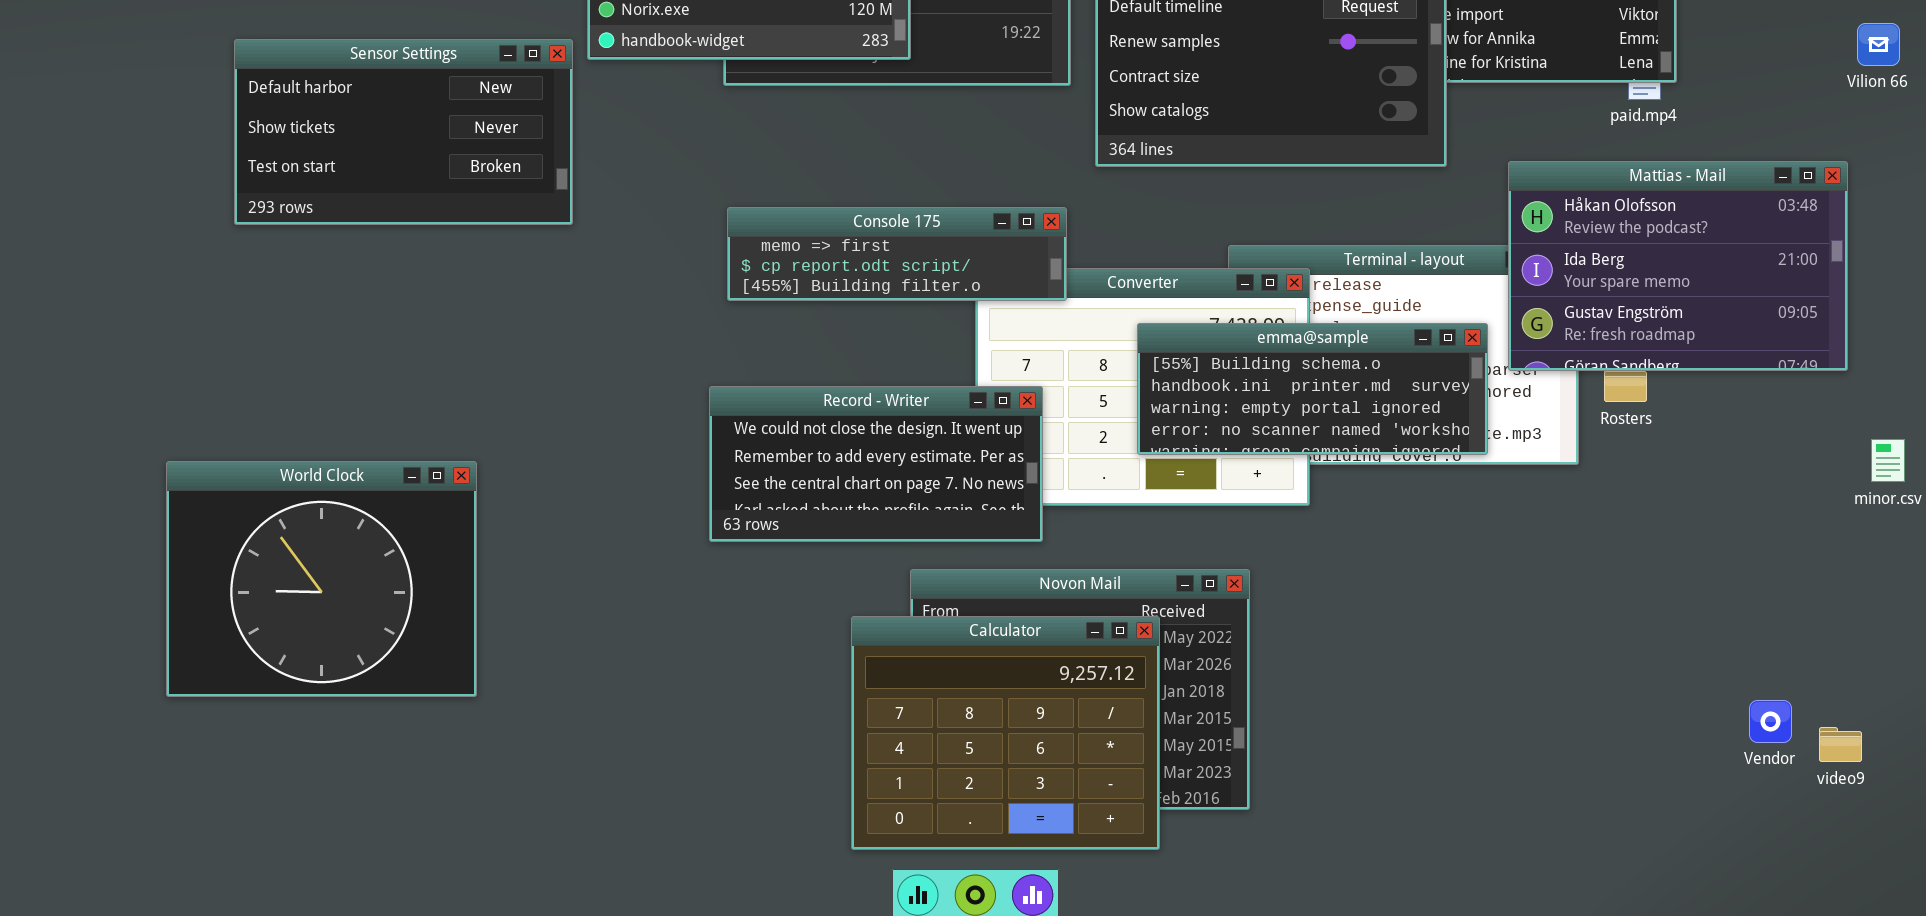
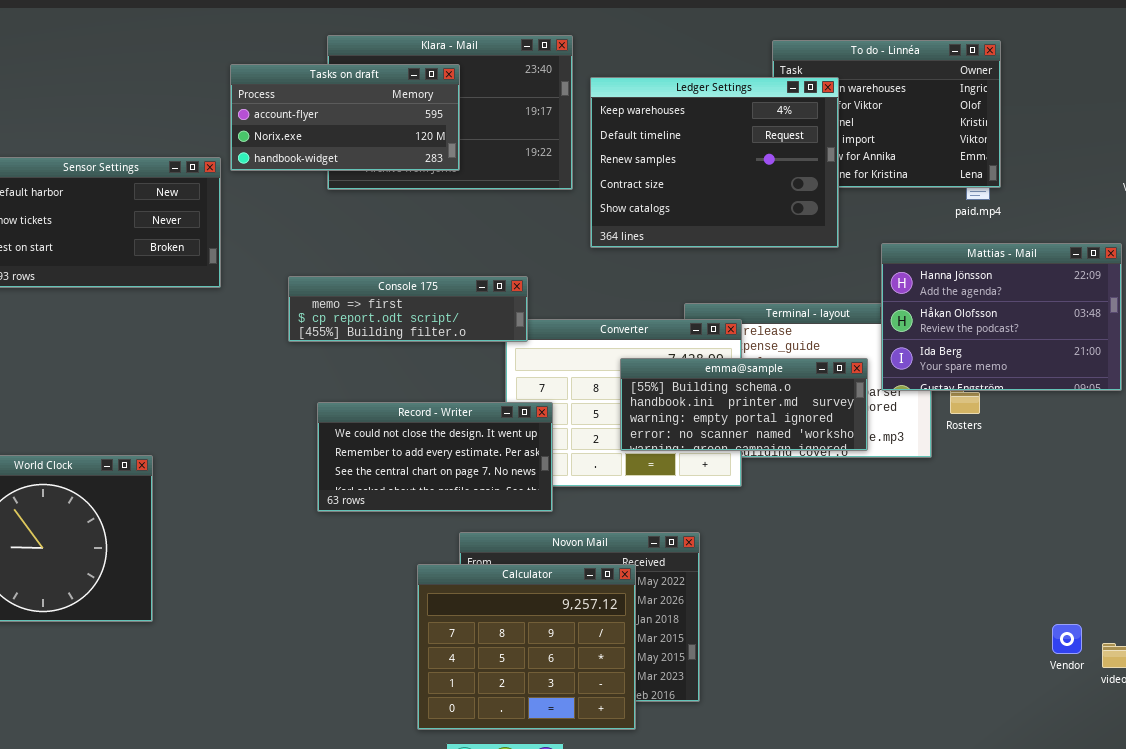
Mattias - Mail: [1508,161,1848,371] -> [881,243,1122,391], scrolled up 1 row
Console 175: [727,207,1067,301] -> [288,276,528,342], moved

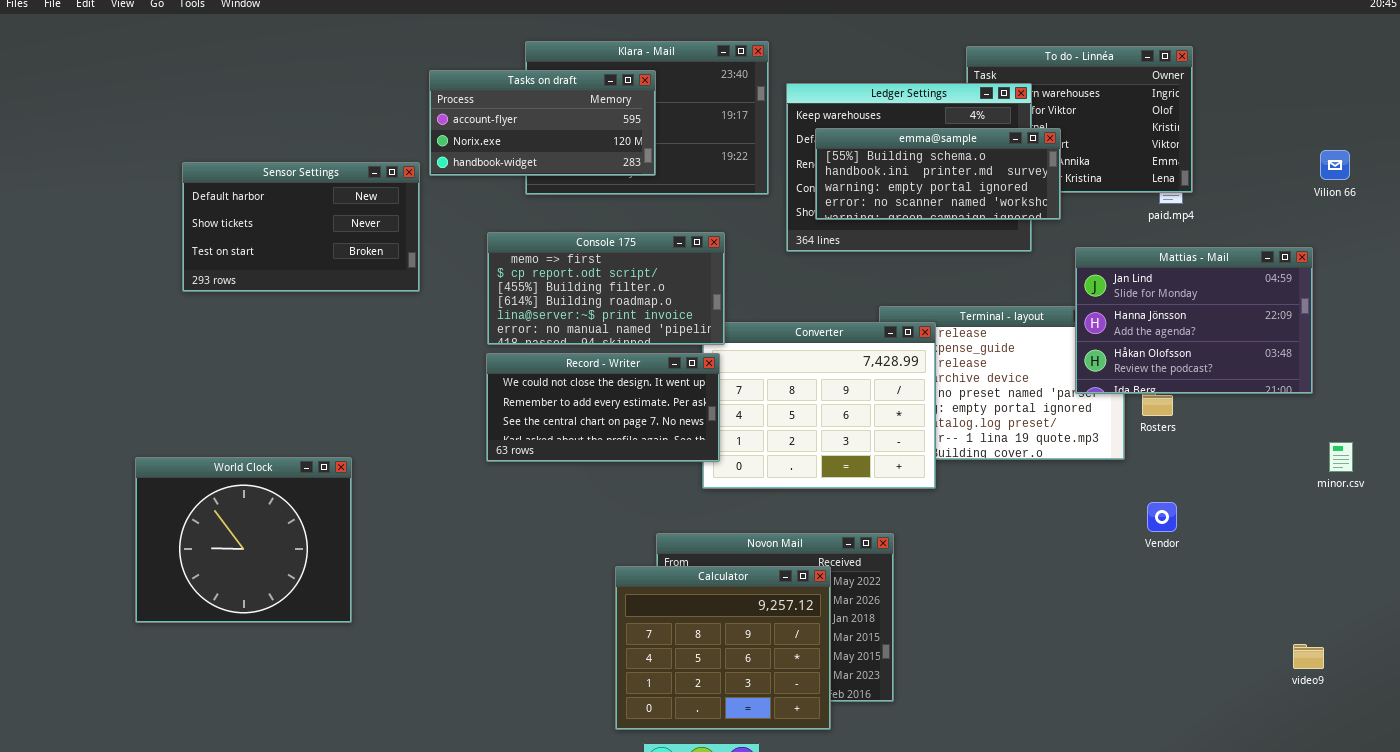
Mattias - Mail: [881,243,1122,391] -> [1075,247,1313,394], scrolled up 1 row
Console 175: [288,276,528,342] -> [487,232,725,345], resized
emma@sample: [620,358,868,451] -> [815,128,1061,220], moved
Record - Writer: [317,402,553,512] -> [486,353,720,462], moved
Vendor: [1052,624,1082,654] -> [1147,502,1177,532], moved

